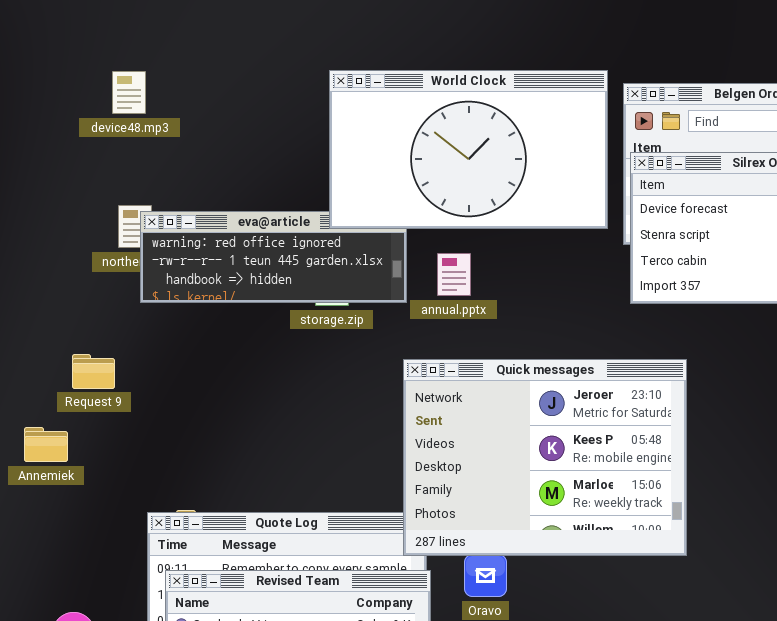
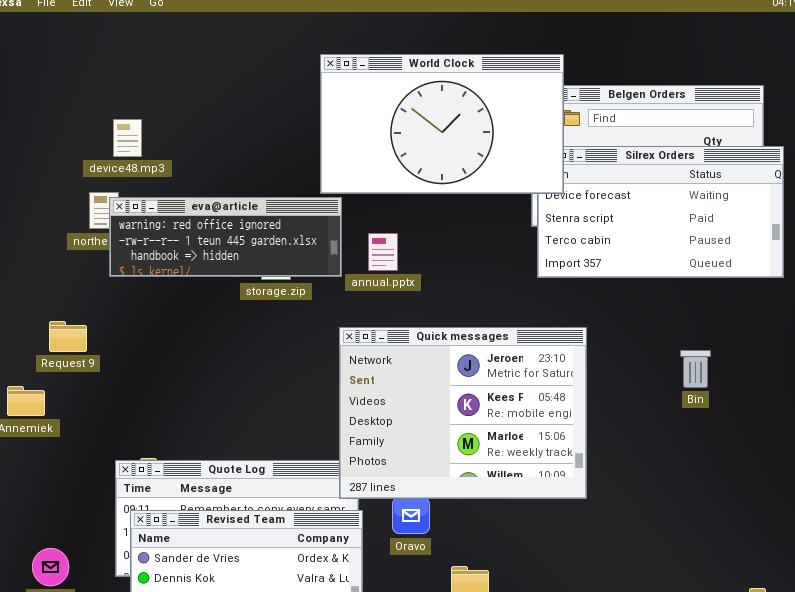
World Clock: [329,70,608,229] -> [320,54,564,194], moved
device48.mp3: [112,71,146,114] -> [113,119,142,157], moved

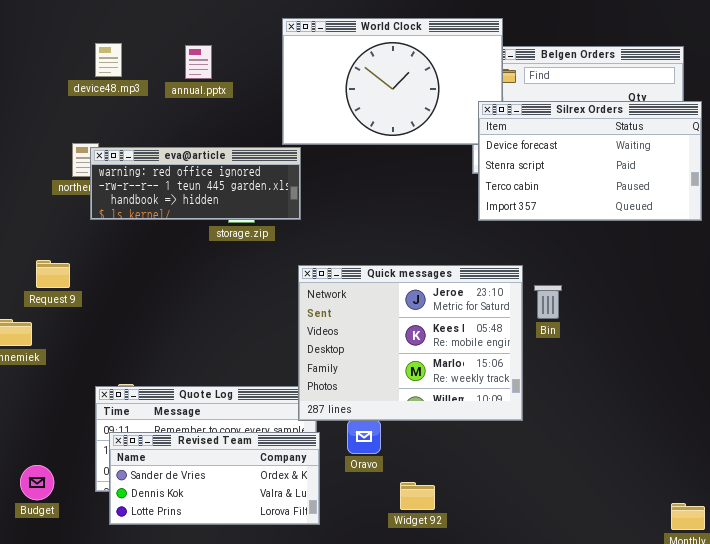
device48.mp3: [113,119,142,157] -> [95,43,122,77], moved
Silrex Orders: [537,146,784,278] -> [478,101,702,221], raised
annual.pptx: [368,233,398,271] -> [185,45,212,79], moved
Bin: [680,350,711,388] -> [534,285,562,319], moved

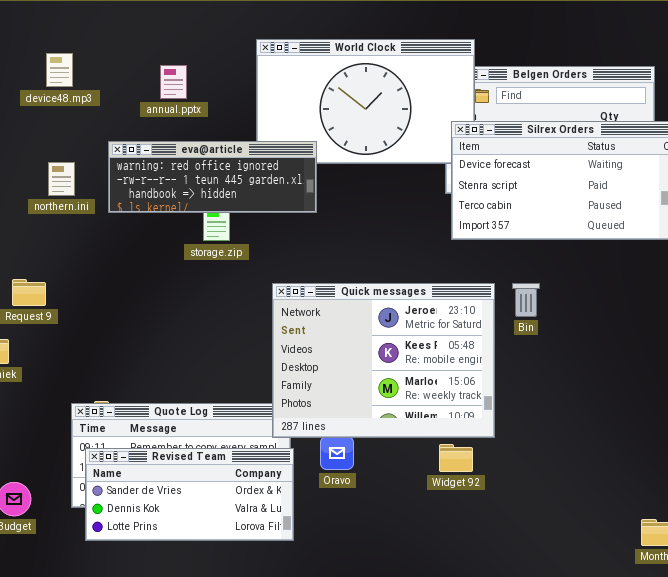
device48.mp3: [95,43,122,77] -> [46,53,73,87], moved
eva@article: [90,147,301,220] -> [108,141,317,213], moved
Bin: [534,285,562,319] -> [512,283,540,317], moved
Widget 92: [400,482,435,510] -> [439,444,473,472], moved

